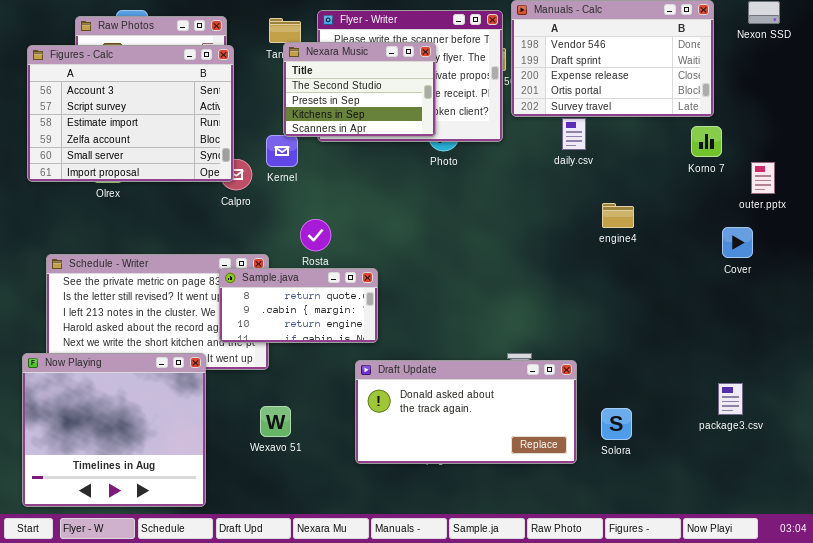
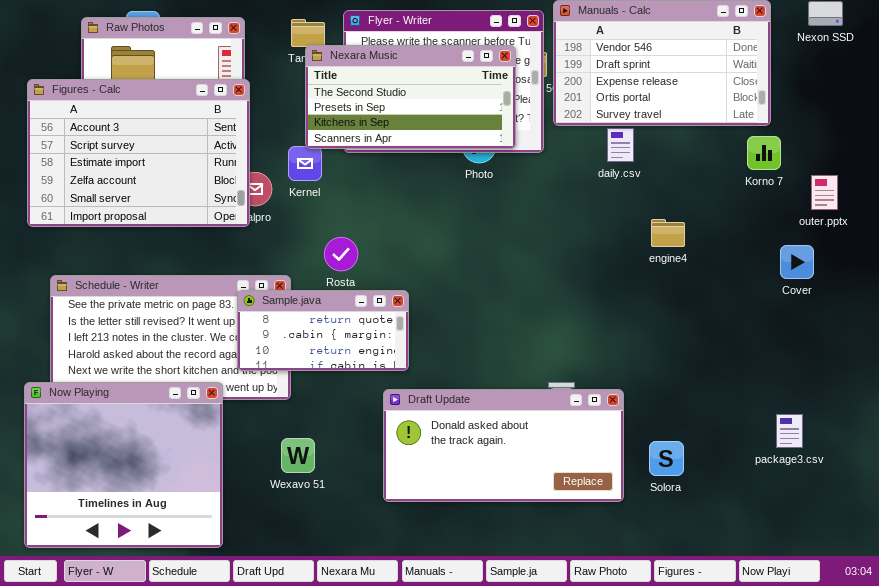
Nexara Music: [283,42,436,137] -> [305,45,516,149], resized
Figures - Calc: [27,45,234,182] -> [27,79,250,227], moved

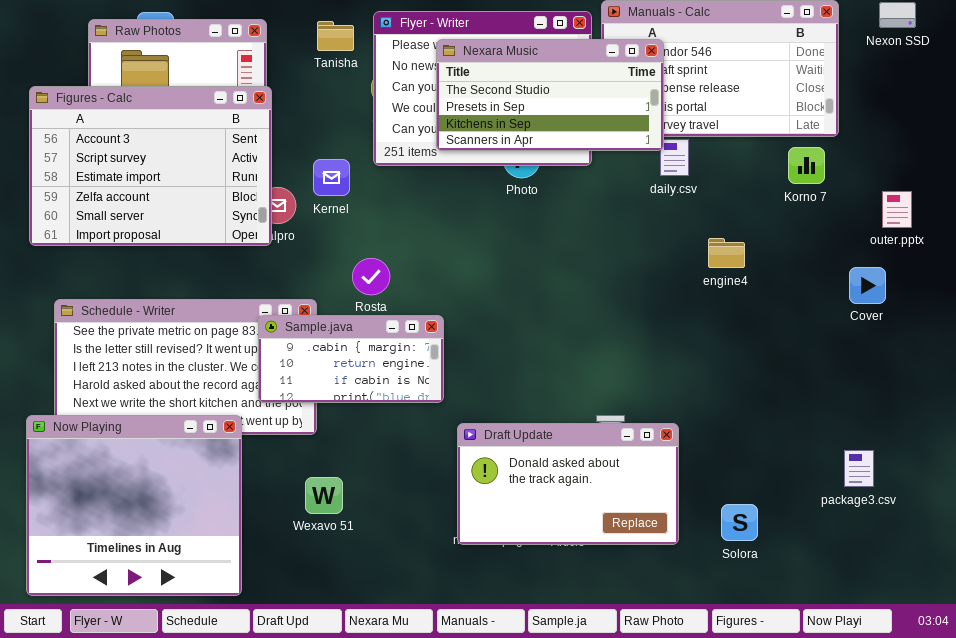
Nexara Music: [305,45,516,149] -> [436,39,664,151], moved
Korno 7: [747,136,781,170] -> [788,147,825,184], moved
Sample.java: [237,290,409,371] -> [258,315,444,403], scrolled down 1 row
Draft Update: [383,389,624,502] -> [457,423,679,545], resized
Solora: [649,441,684,476] -> [721,504,758,541], moved

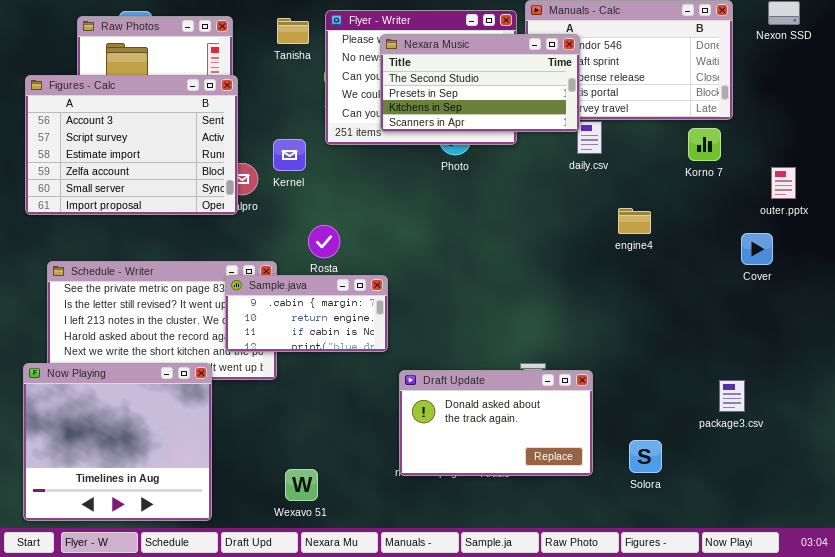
package3.csv: [844,450,874,487] -> [719,380,745,412], moved
Wexavo 51: [305,477,343,514] -> [285,469,318,501], moved

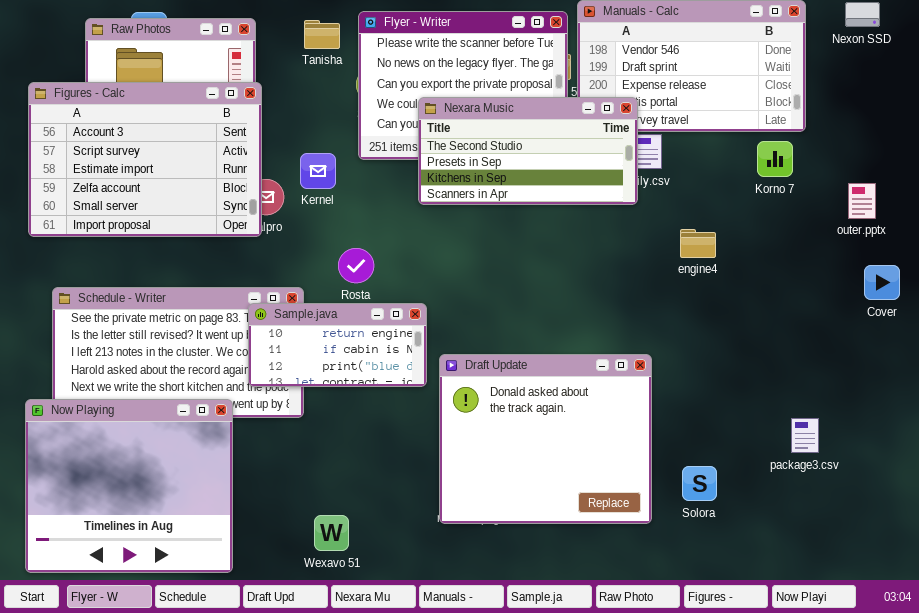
Nexara Music: [380,34,580,132] -> [418,97,638,205], moved
Cover: [741,233,773,265] -> [864,265,900,300], moved
Sample.java: [225,275,388,352] -> [248,303,427,387], scrolled down 1 row
Draft Update: [399,370,593,476] -> [439,354,652,524], resized
Solora: [629,440,662,473] -> [682,466,717,501], moved

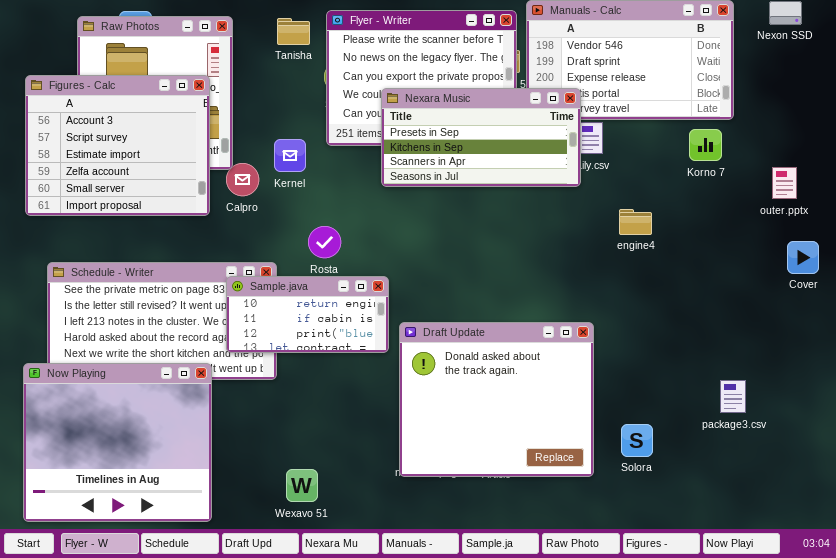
Figures - Calc: [28,82,262,237] -> [25,75,210,216], resized
Nexara Music: [418,97,638,205] -> [381,88,581,187], scrolled down 1 row

